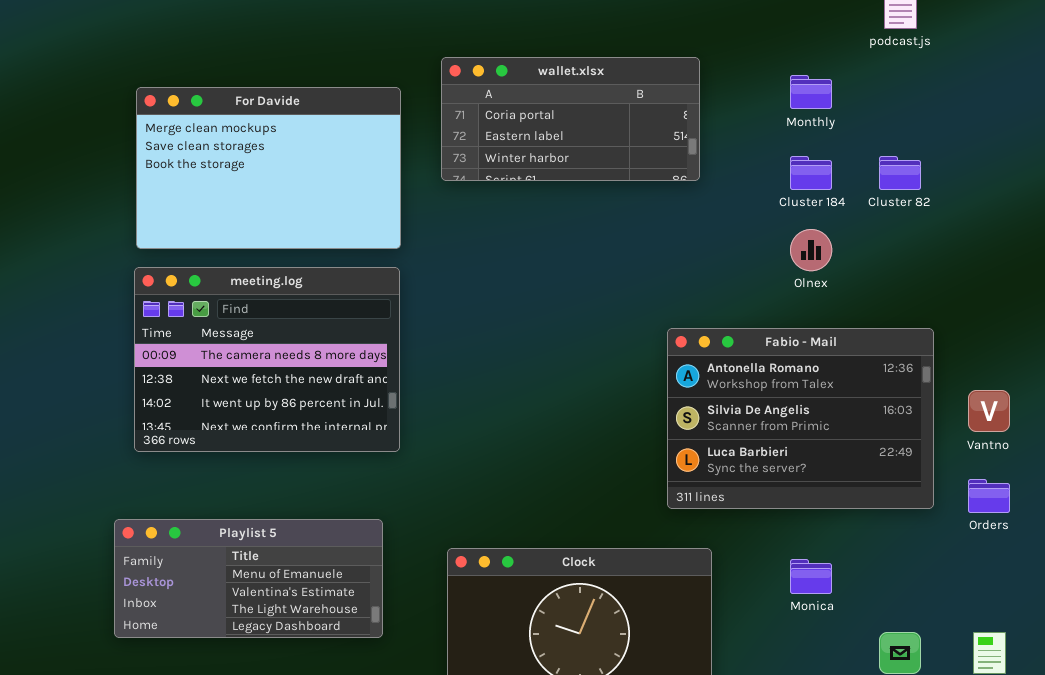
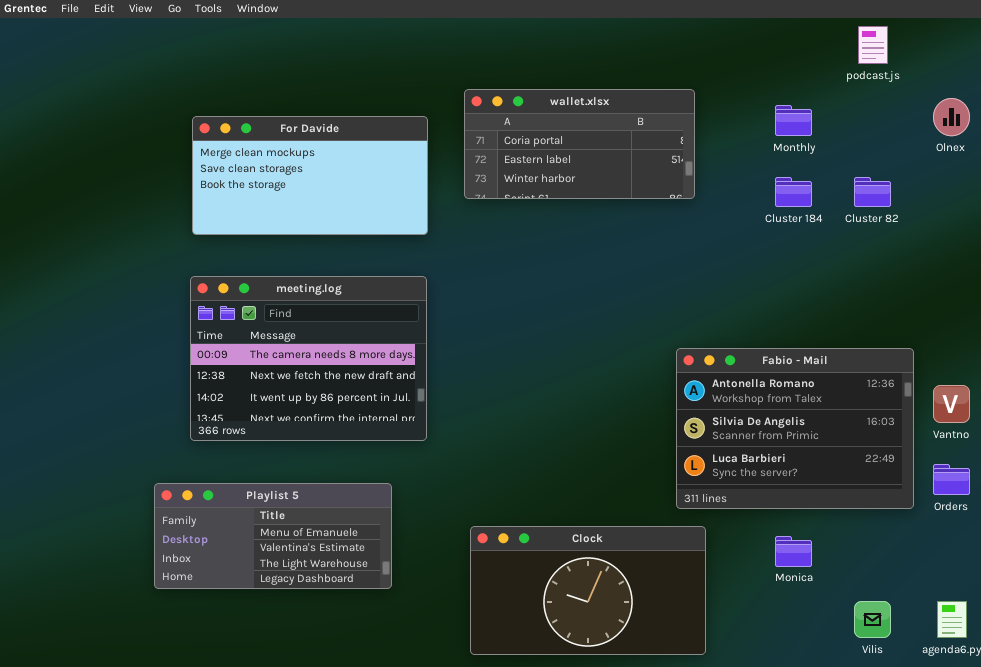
For Davide: [136,87,401,249] -> [192,116,428,235], resized
Olnex: [790,229,832,271] -> [933,98,970,136], moved
Fabio - Mail: [667,328,934,509] -> [676,348,914,509], moved
Playlist 5: [114,519,383,638] -> [154,483,392,589], moved

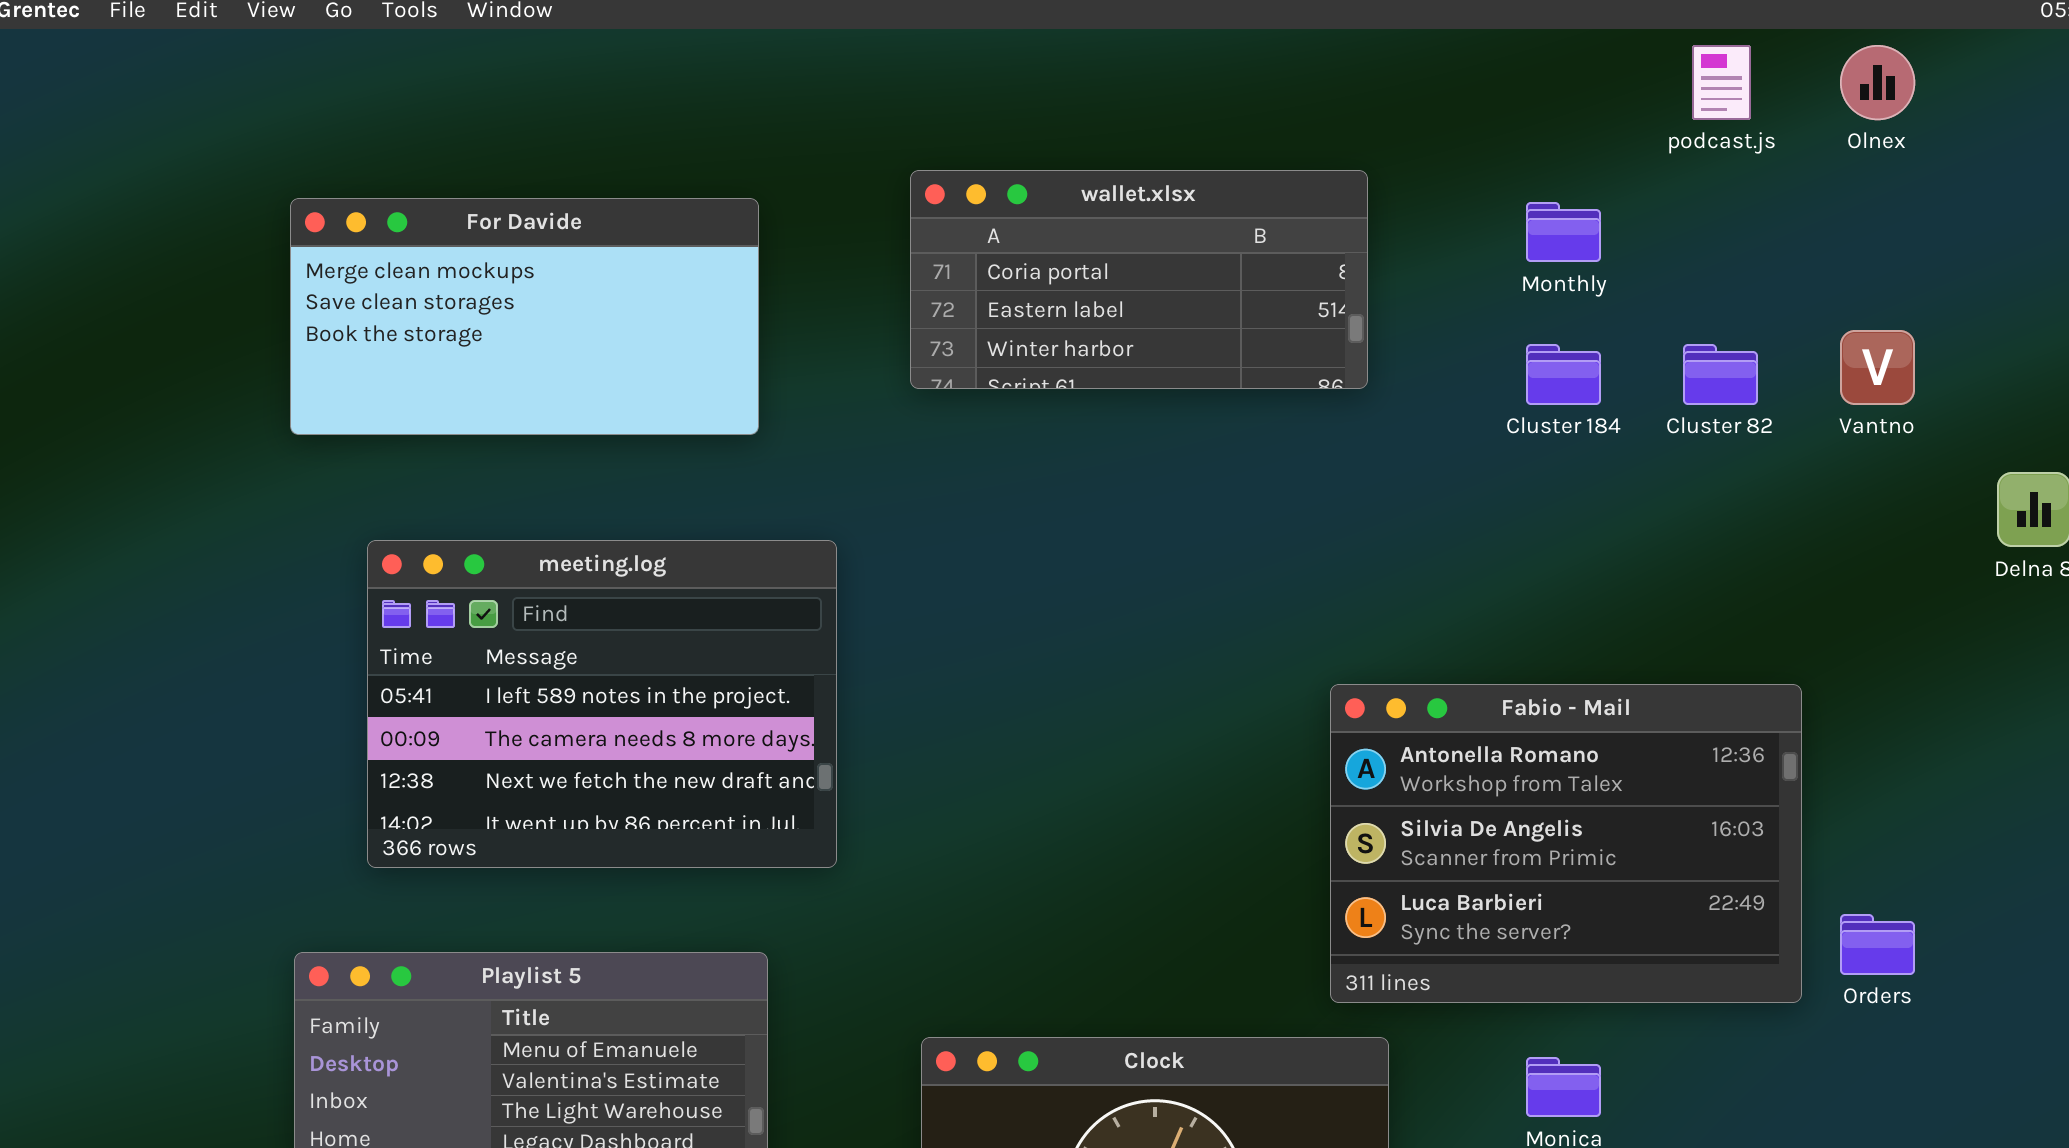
Olnex: [933,98,970,136] -> [1840,45,1915,120], moved
For Davide: [192,116,428,235] -> [290,198,759,435], moved
meeting.log: [190,276,427,441] -> [367,540,837,868], scrolled up 1 row
Vantno: [933,385,970,423] -> [1840,330,1915,405], moved

